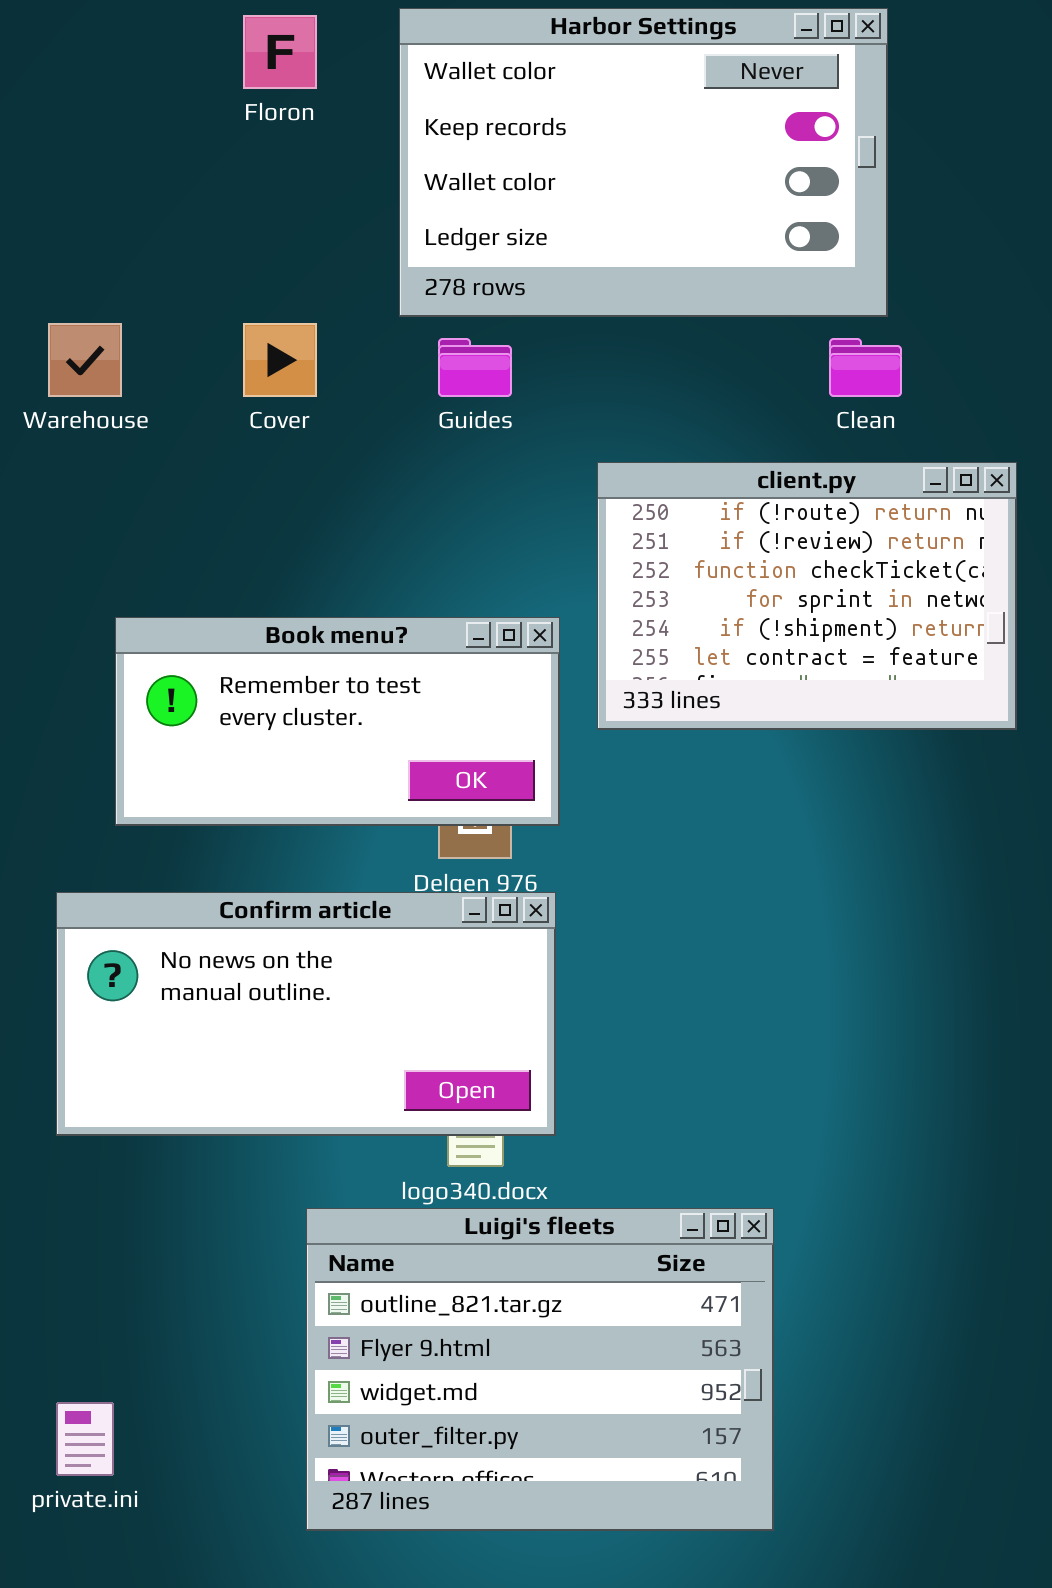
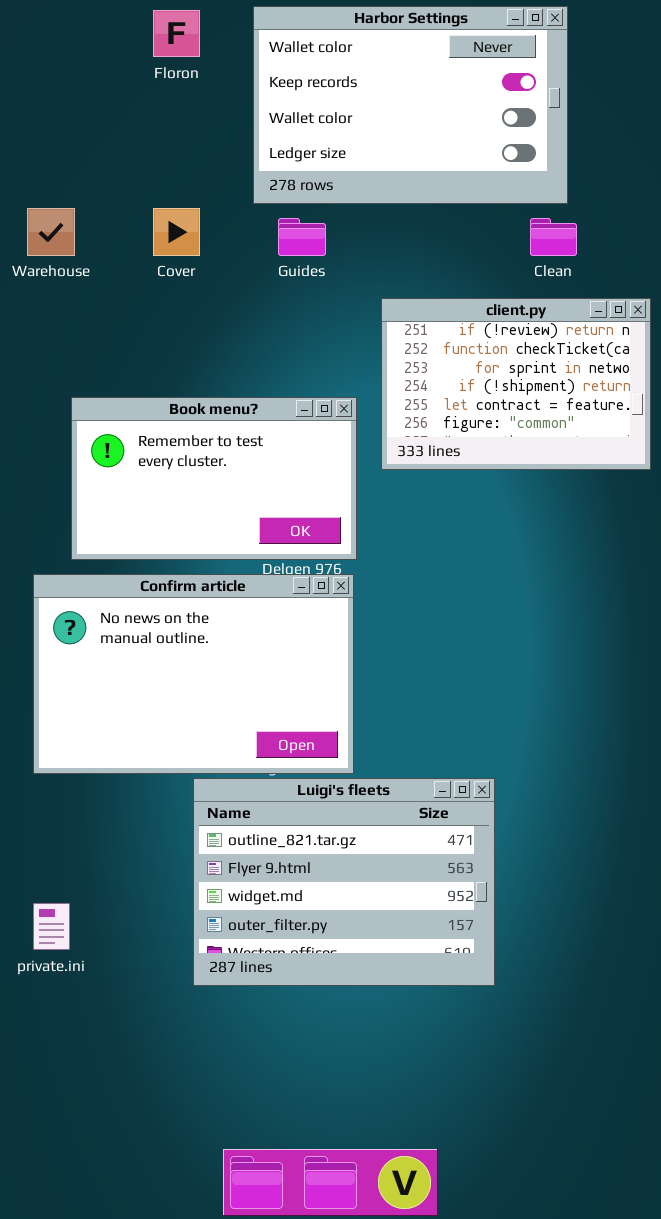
client.py: [597,462,1017,730] -> [381,298,651,470], scrolled down 1 row
Book menu?: [115,617,560,826] -> [71,397,357,560], resized
Confirm article: [56,892,556,1136] -> [33,574,354,774], resized

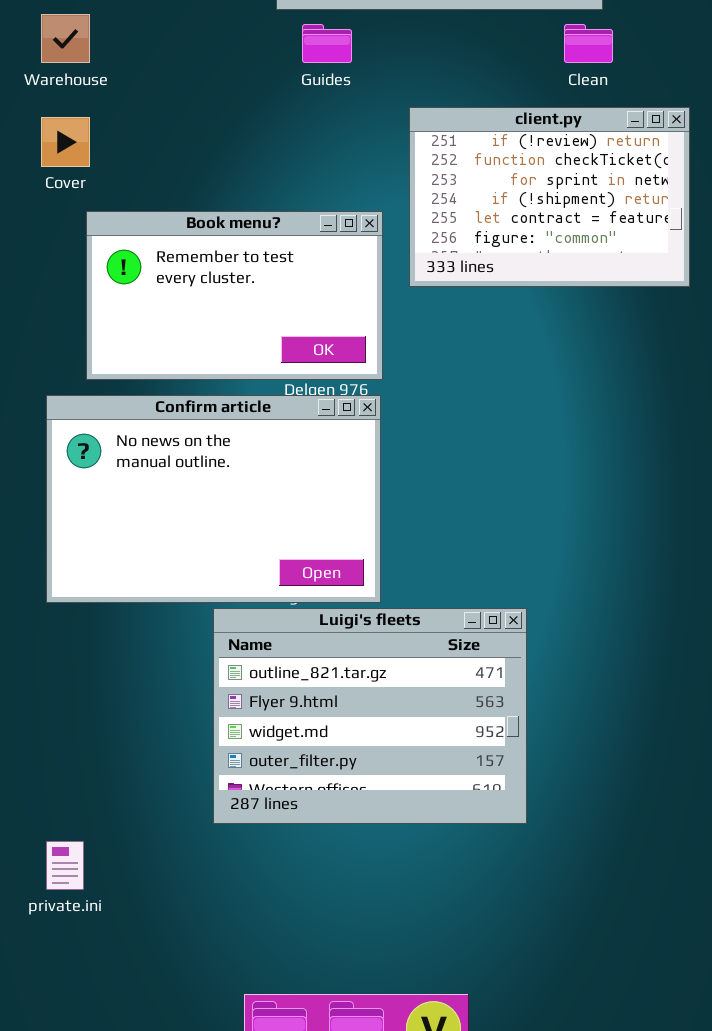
Cover: [153,208,200,256] -> [41,117,90,167], moved
private.ini: [33,903,70,950] -> [46,841,84,890], moved

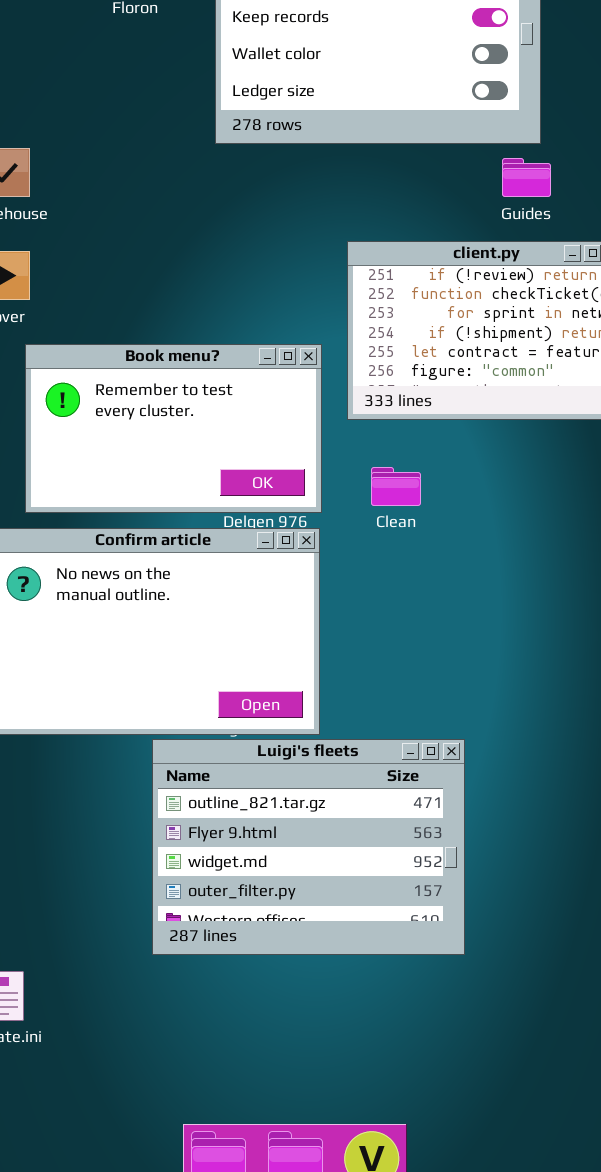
Guides: [302,24,352,63] -> [502,158,551,197], moved
Clean: [564,24,613,63] -> [371,467,421,506], moved

